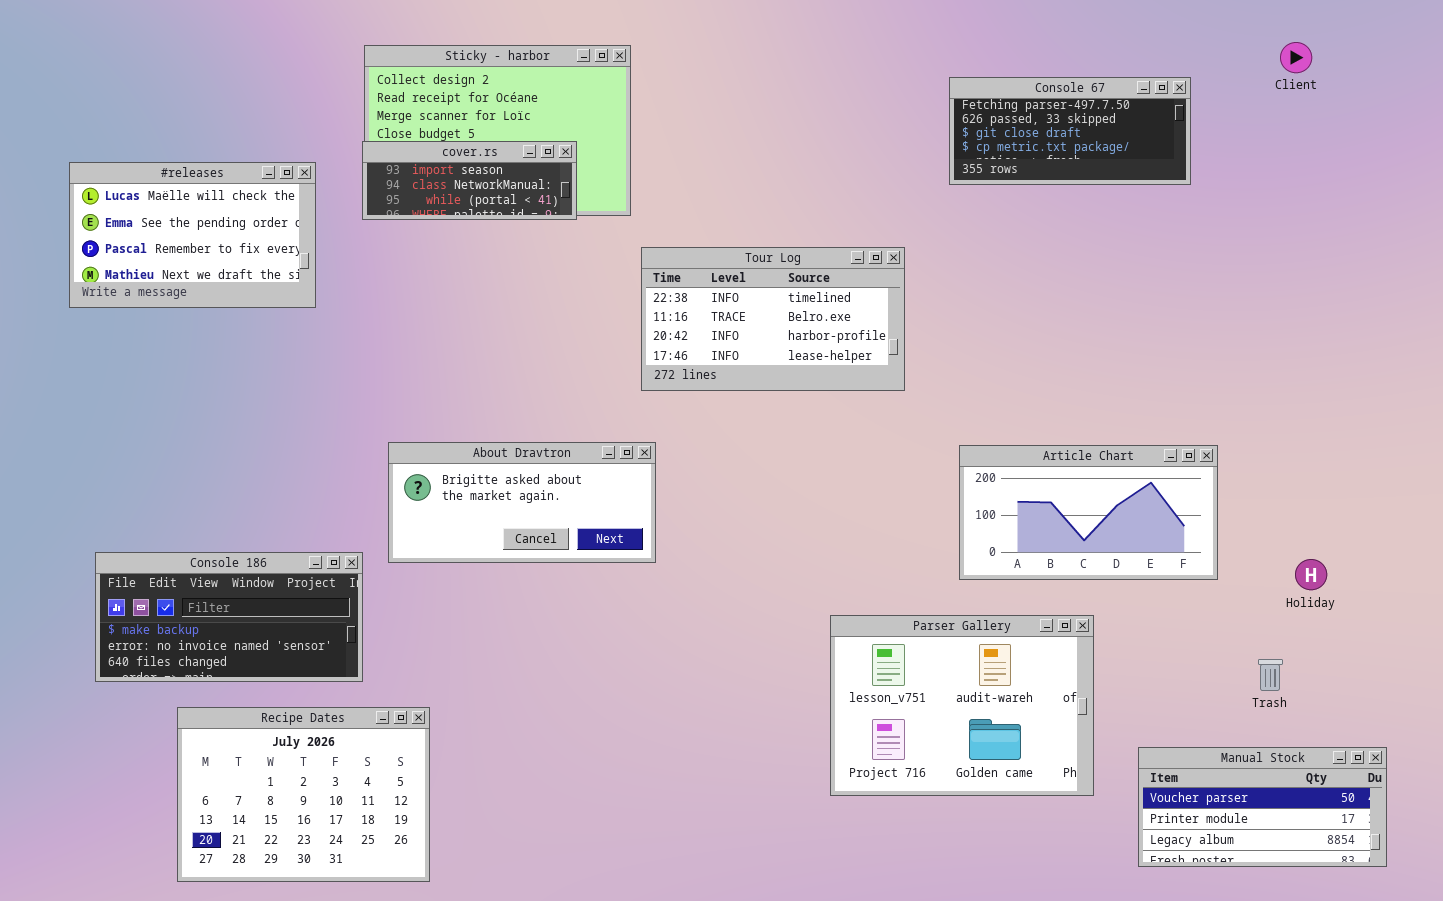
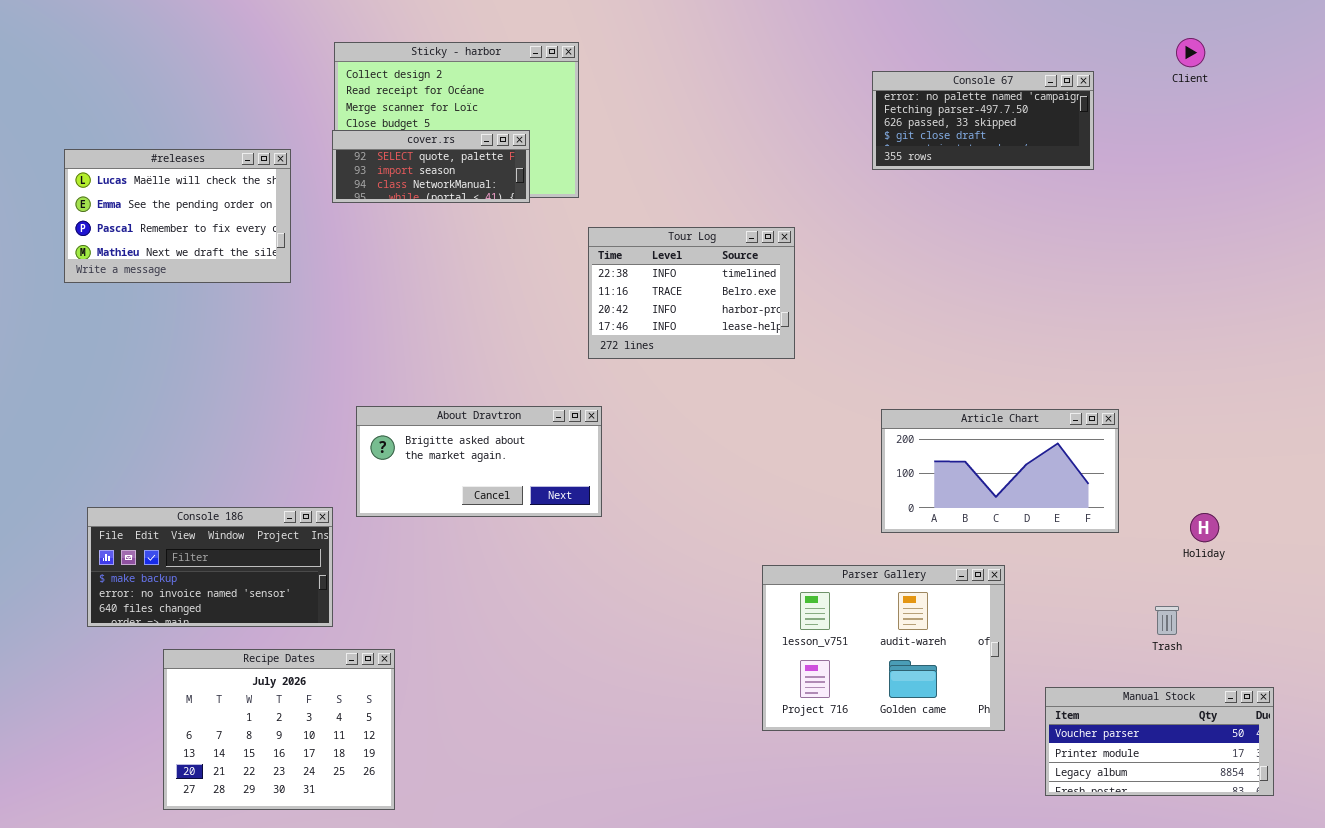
Console 67: [949,77,1191,185] -> [872,71,1094,170], scrolled up 1 row
cover.rs: [362,141,577,220] -> [332,130,530,203], scrolled up 1 row
Tour Log: [641,247,905,391] -> [588,227,795,359], resized

